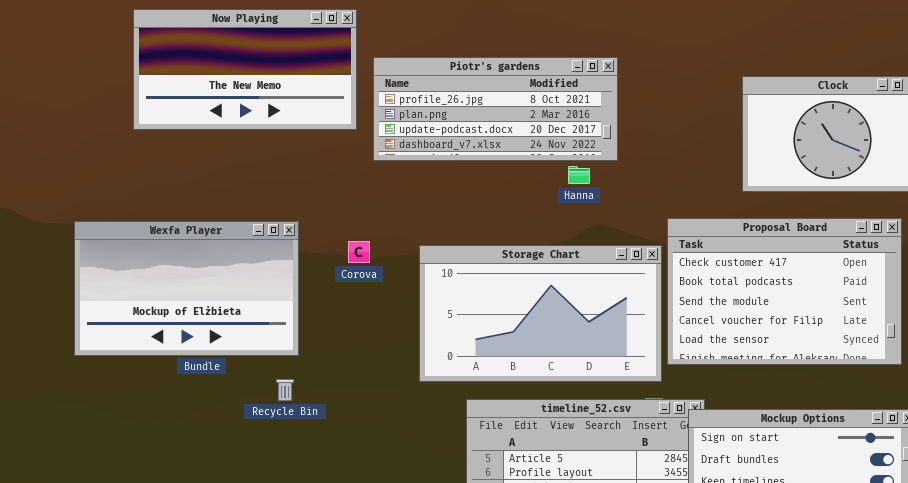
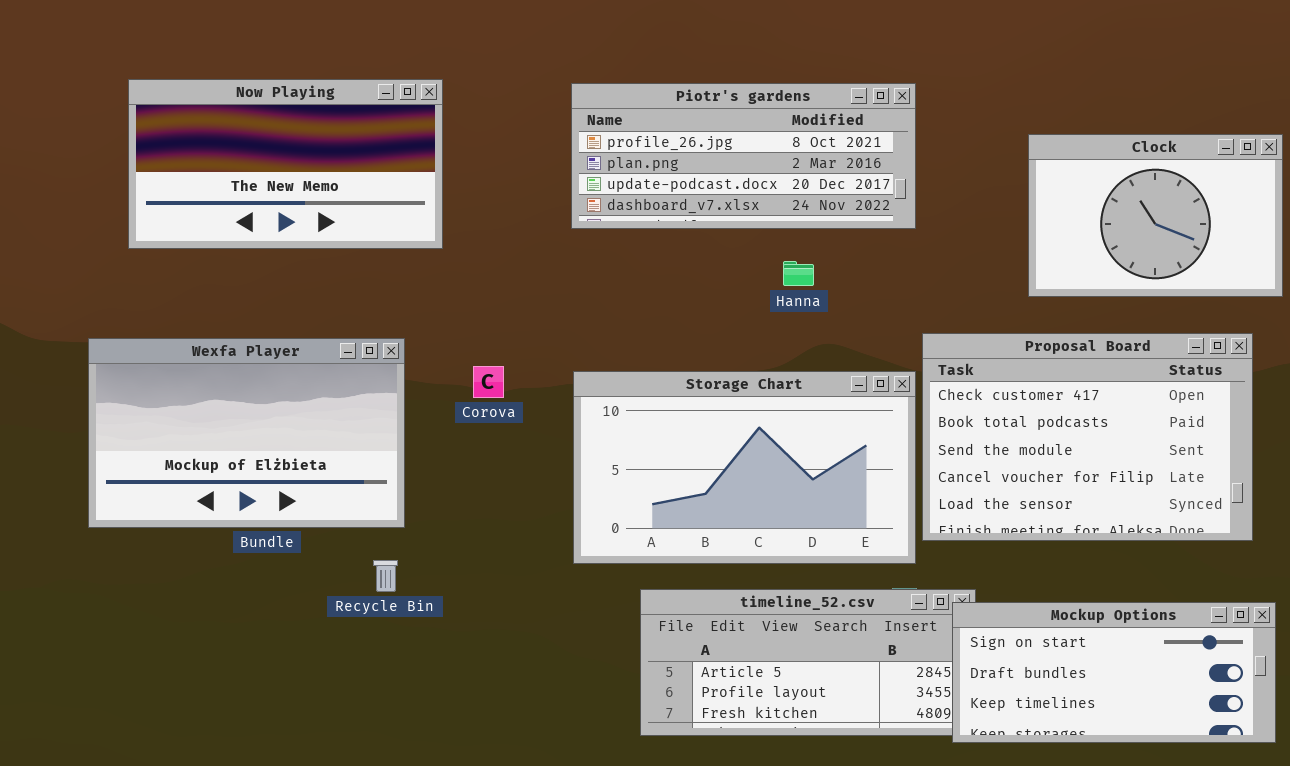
Now Playing: [133,9,357,130] -> [128,79,443,249], moved
Piotr's gardens: [373,57,618,161] -> [571,83,916,229], moved

